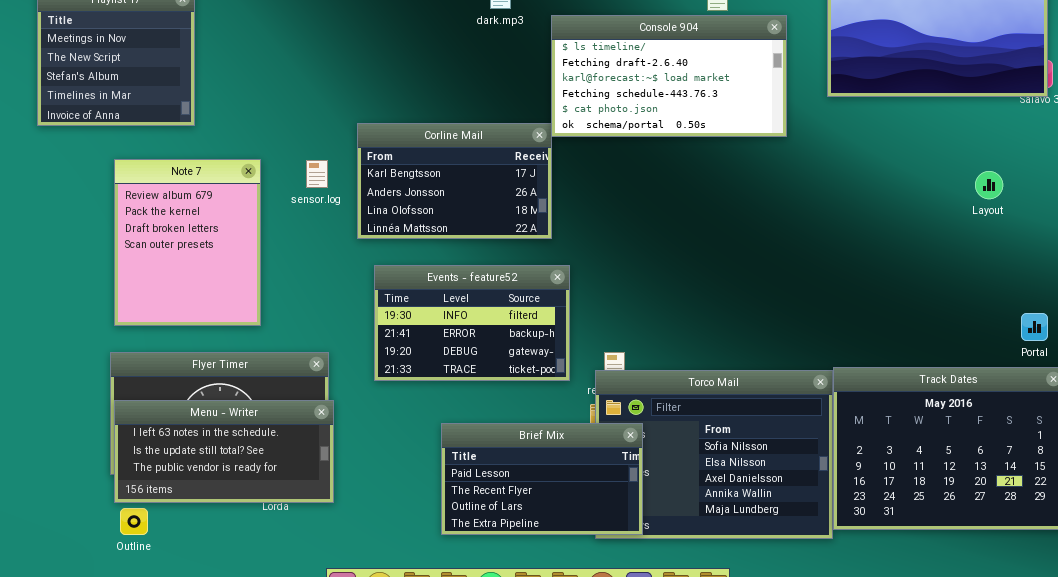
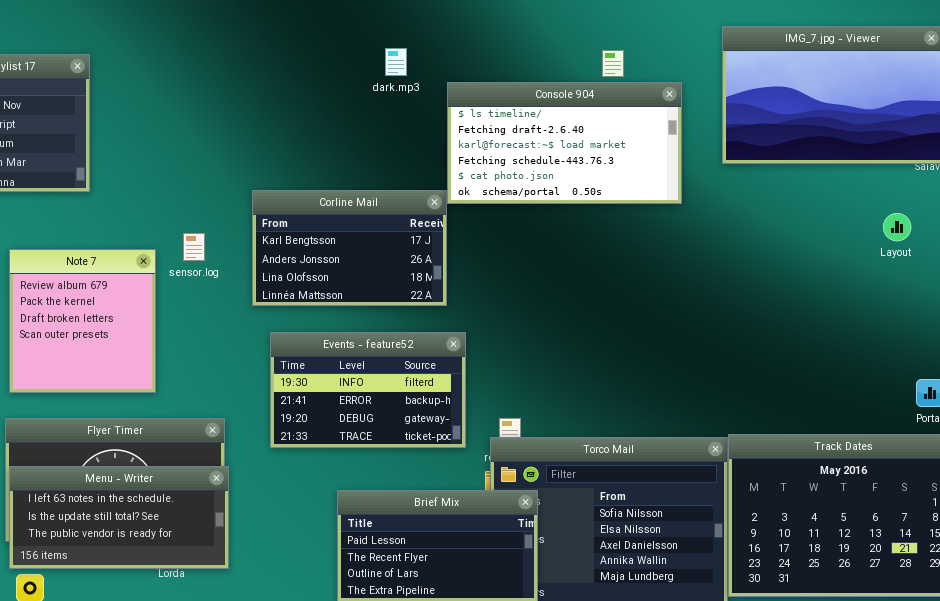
Note 7: [114,159,261,326] -> [9,249,156,393], resized
sensor.log: [306,160,328,188] -> [183,233,205,261], moved
Layout: [975,171,1003,199] -> [883,213,911,241], moved

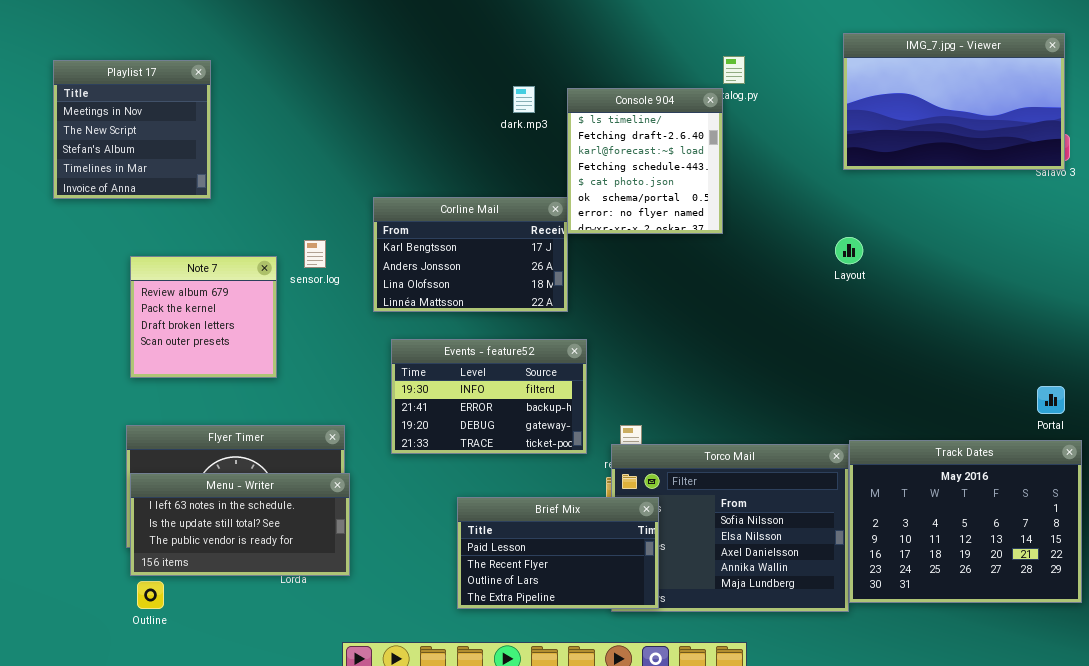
dark.mp3: [385,48,407,76] -> [513,86,535,113], moved
Console 904: [447,82,682,204] -> [567,88,723,234], resized
Layout: [883,213,911,241] -> [835,237,863,264], moved
Note 7: [9,249,156,393] -> [130,256,277,378], resized

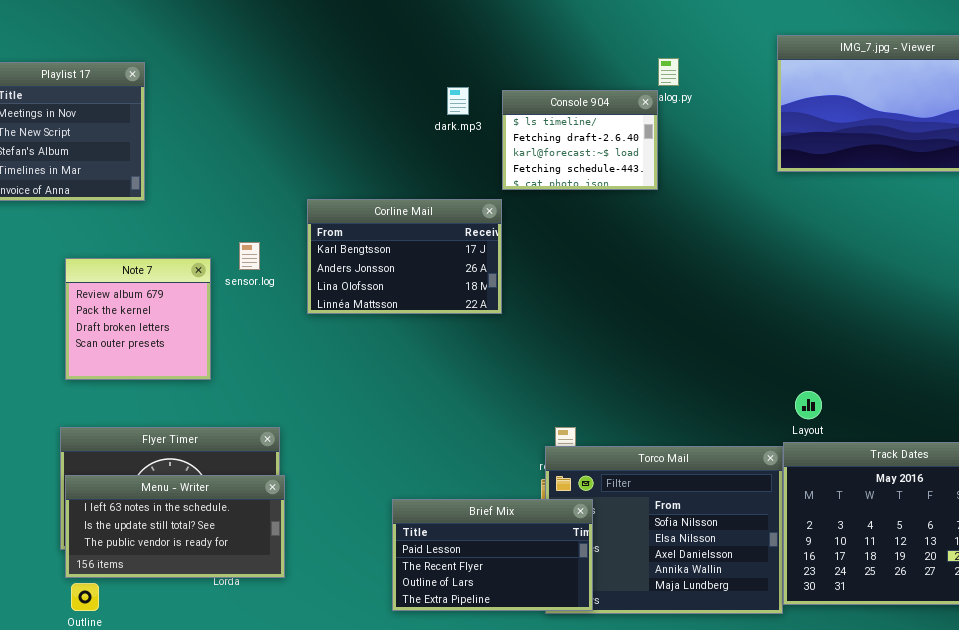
Console 904: [567,88,723,234] -> [502,90,658,190], resized
Layout: [835,237,863,264] -> [795,391,822,419], moved
Events - feature52: [391,339,587,454] -> none, closed

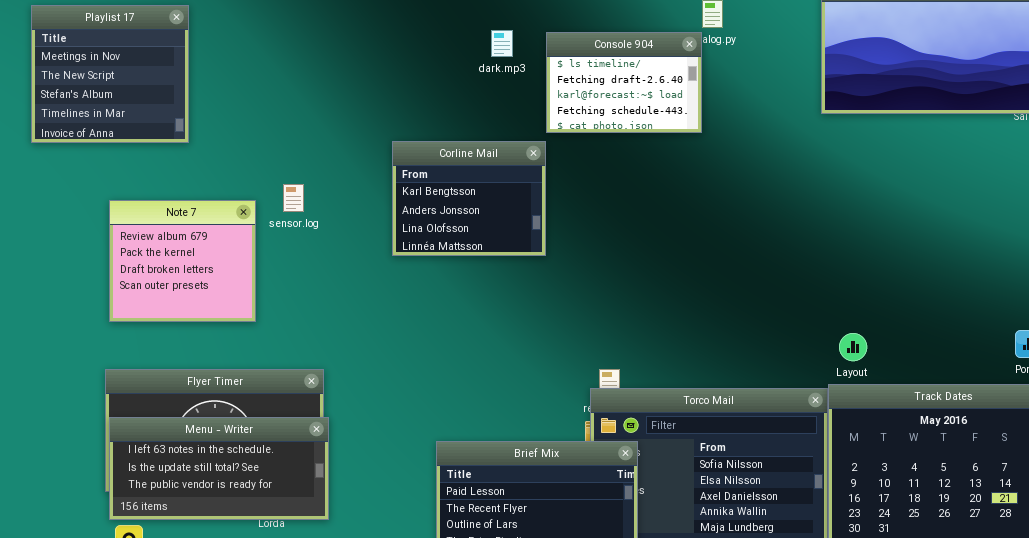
Corline Mail: [307,199,502,314] -> [392,141,546,256], resized

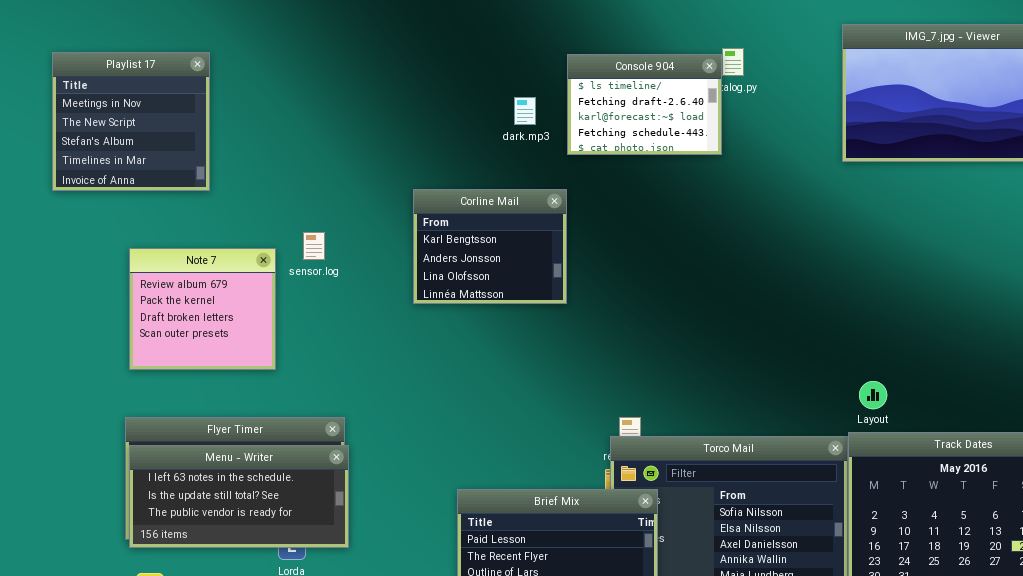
dark.mp3: [491,30,513,57] -> [514,97,536,125], moved
Console 904: [546,32,702,133] -> [567,54,722,155], moved
Menu - Writer: [109,417,329,520] -> [129,445,349,548], moved

